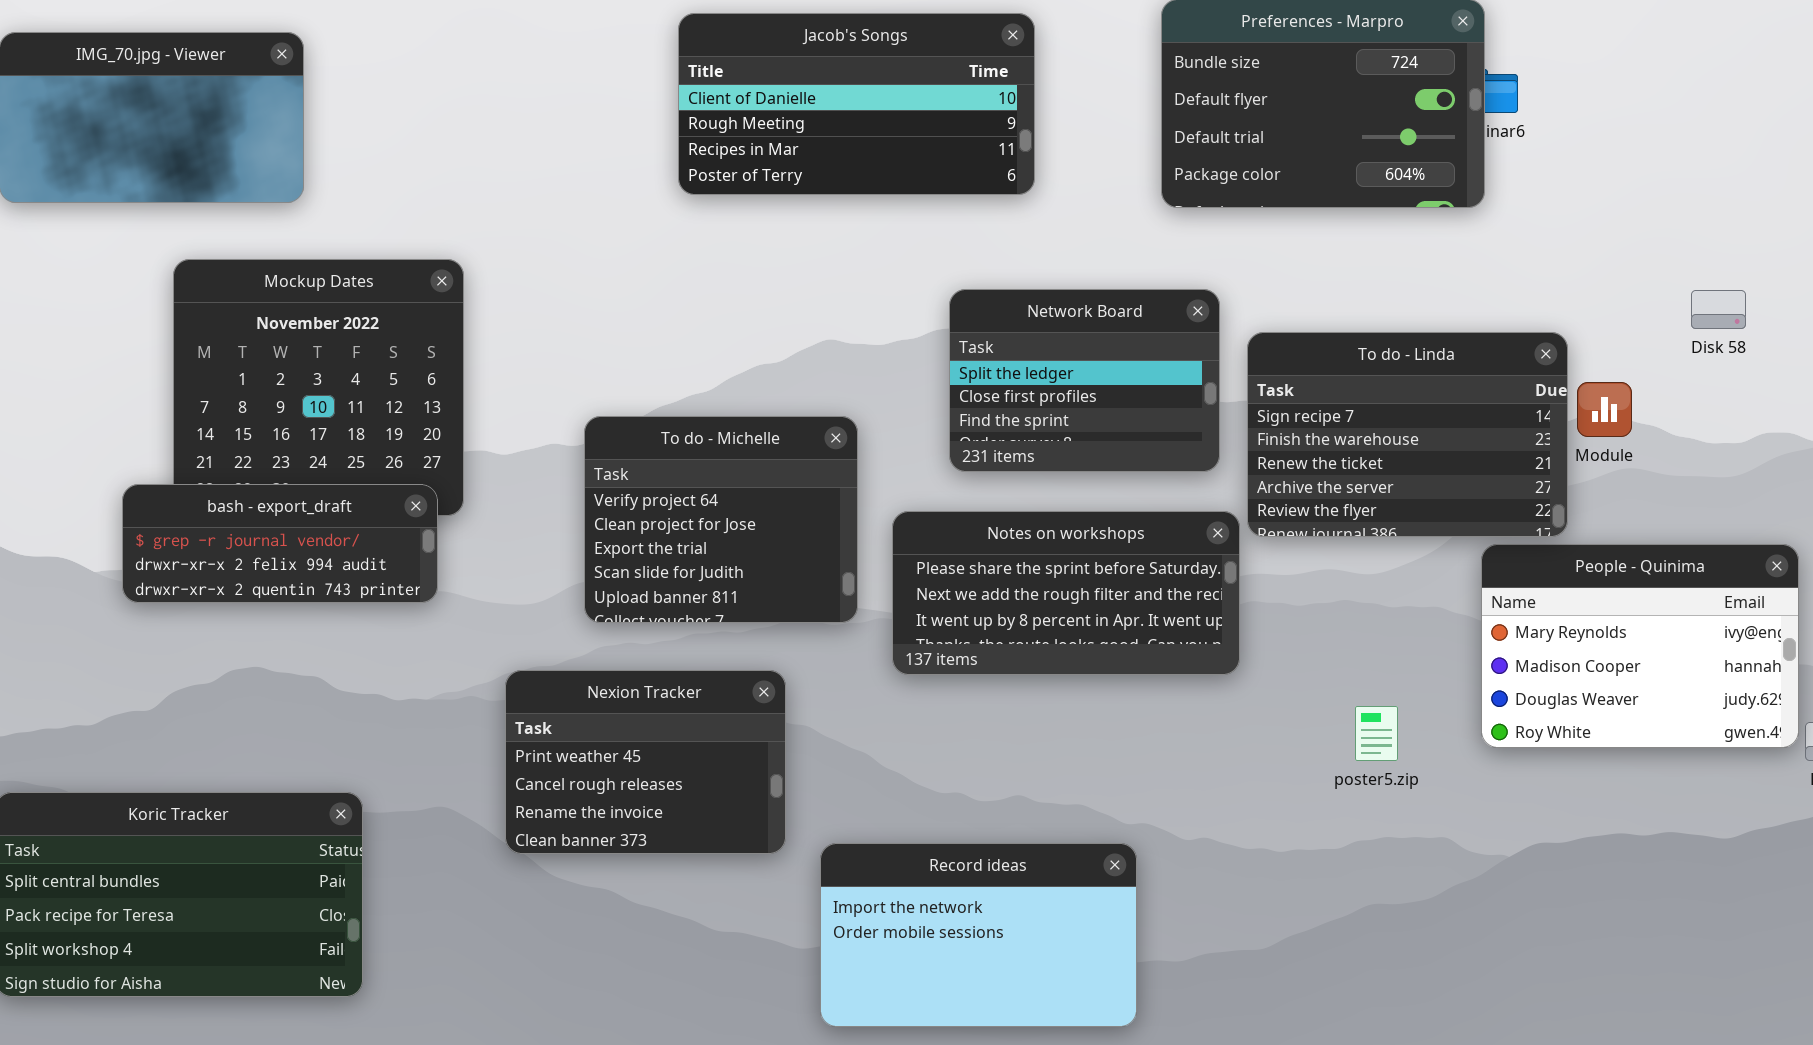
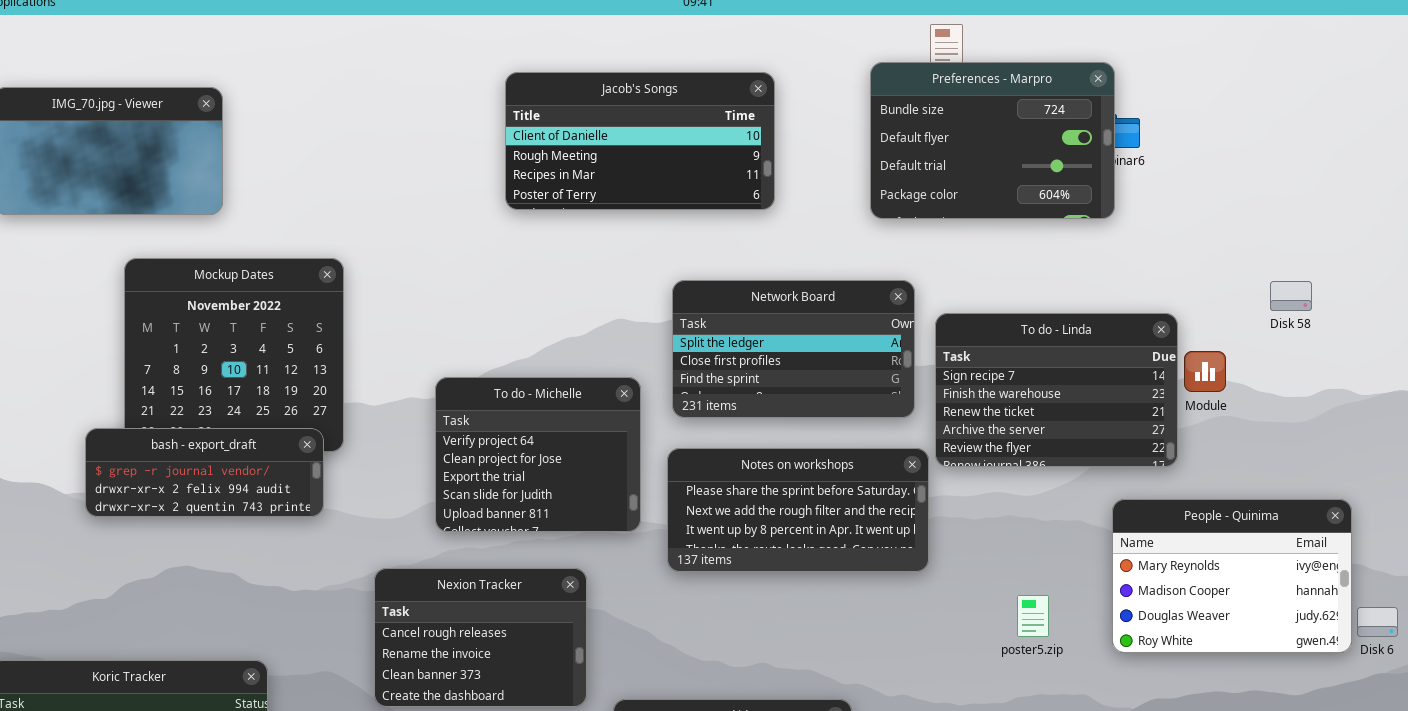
Network Board: [949,289,1220,472] -> [672,280,915,418], resized
People - Quinima: [1481,544,1799,748] -> [1112,499,1352,653], moved
Nexion Tracker: [505,670,786,854] -> [374,568,587,707], scrolled down 1 row

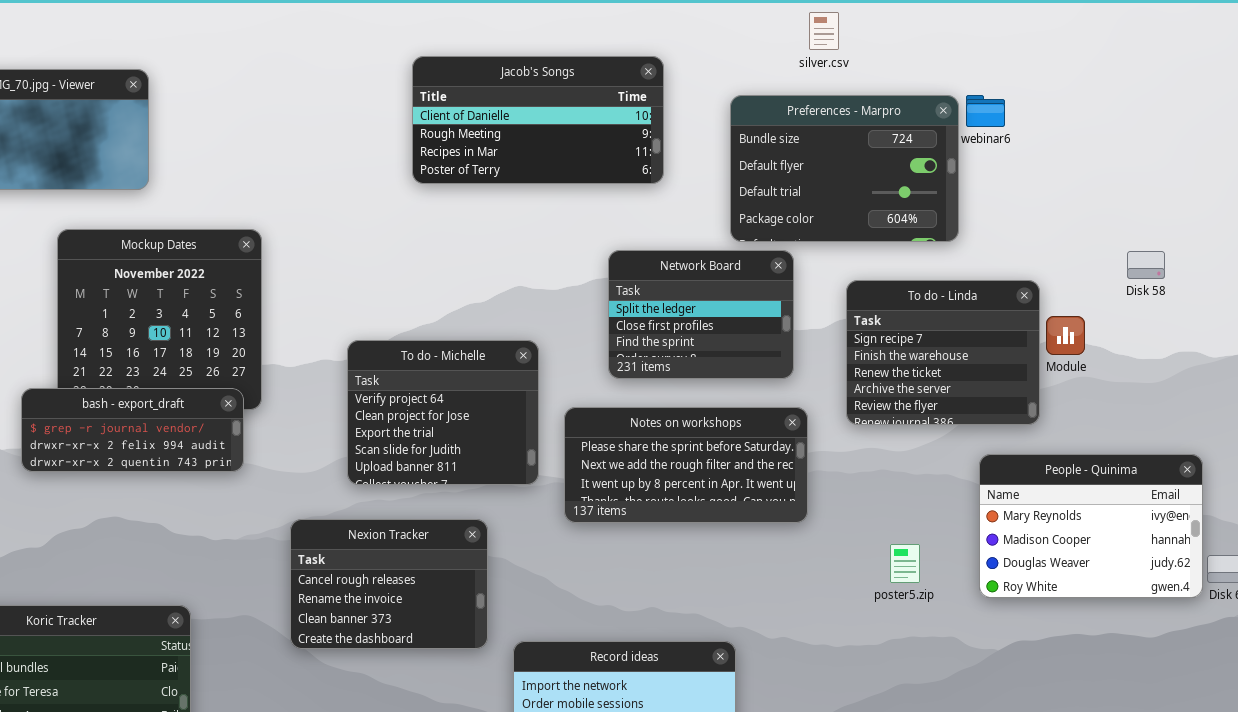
Preferences - Marpro: [870,62,1115,219] -> [730,95,959,242], moved
Network Board: [672,280,915,418] -> [608,250,794,379], resized
To do - Linda: [935,313,1178,467] -> [846,280,1040,425], resized

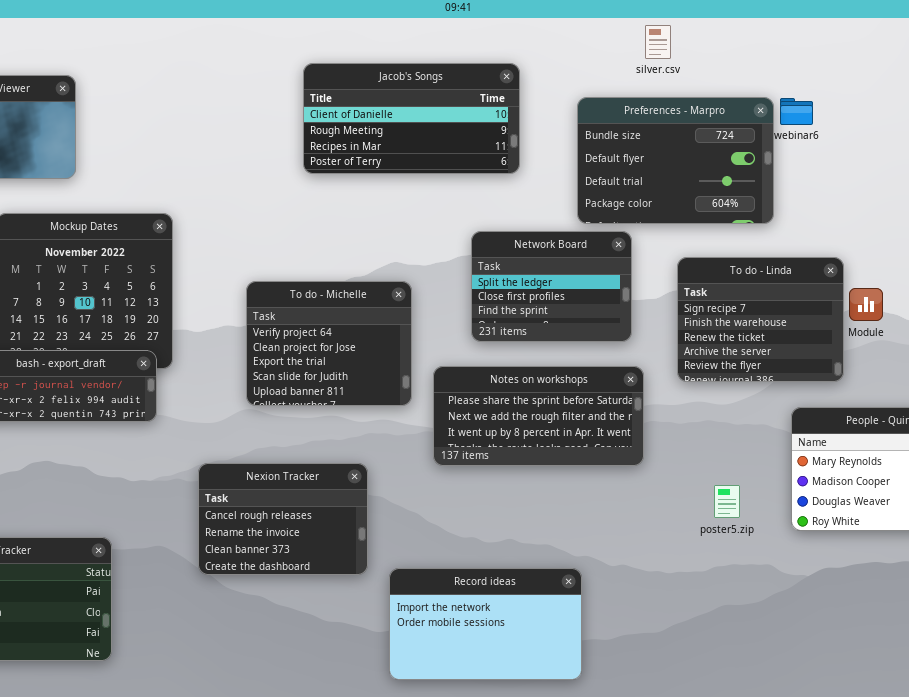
To do - Michelle: [347,340,539,485] -> [246,281,412,406], moved

